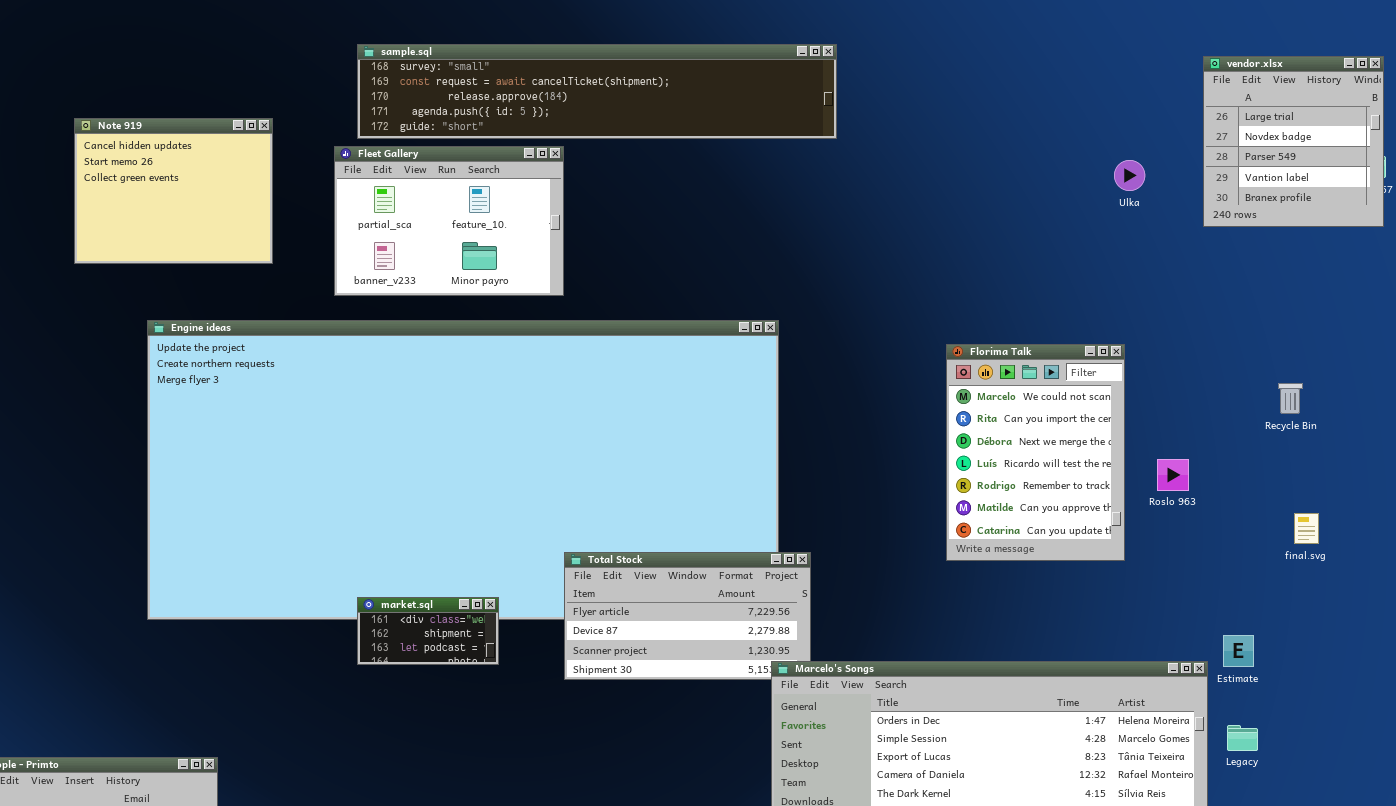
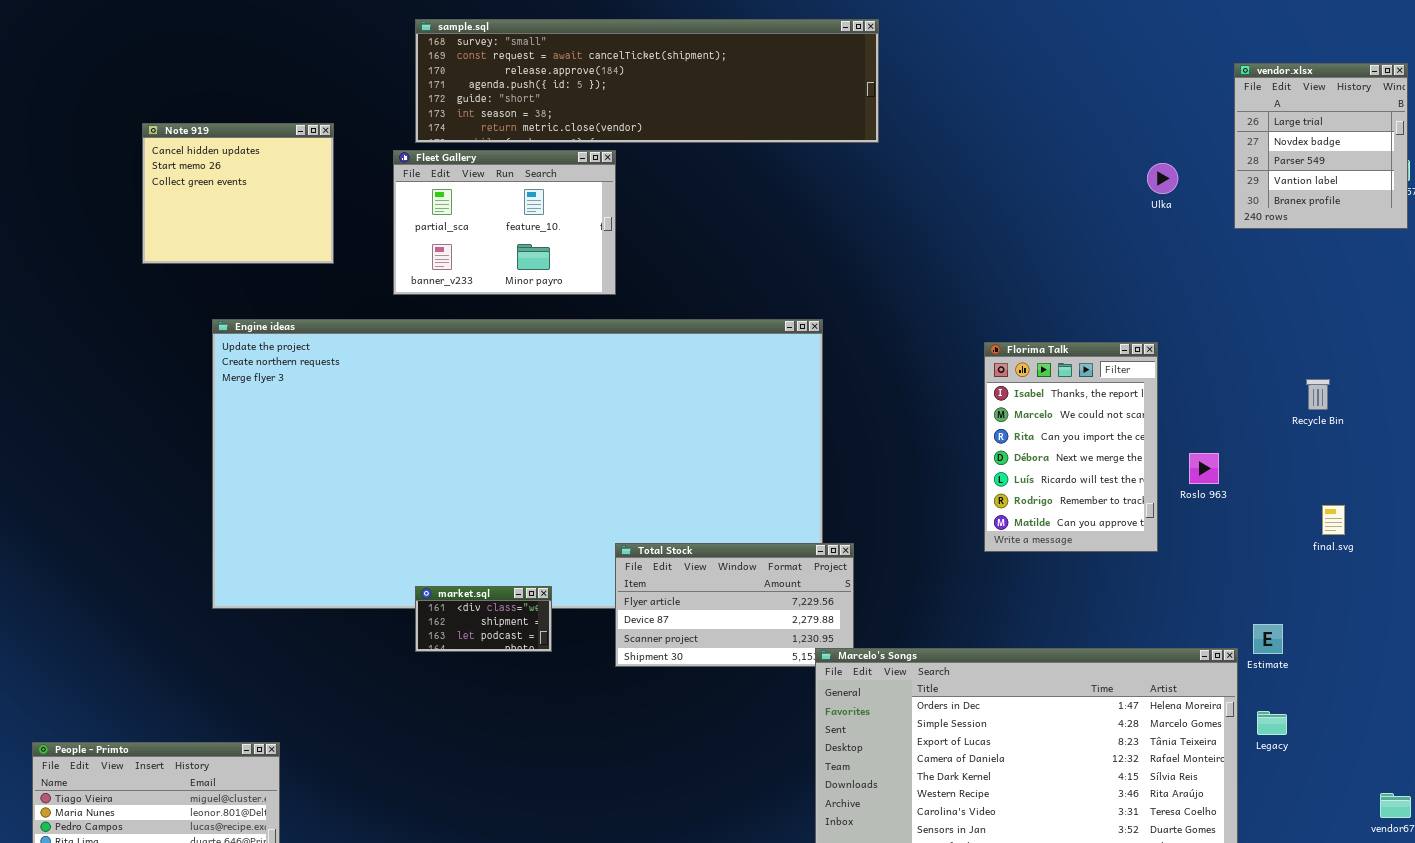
sample.sql: [357,44,837,139] -> [415,19,879,143], resized
Florima Talk: [946,344,1125,561] -> [984,342,1158,552], scrolled up 1 row

